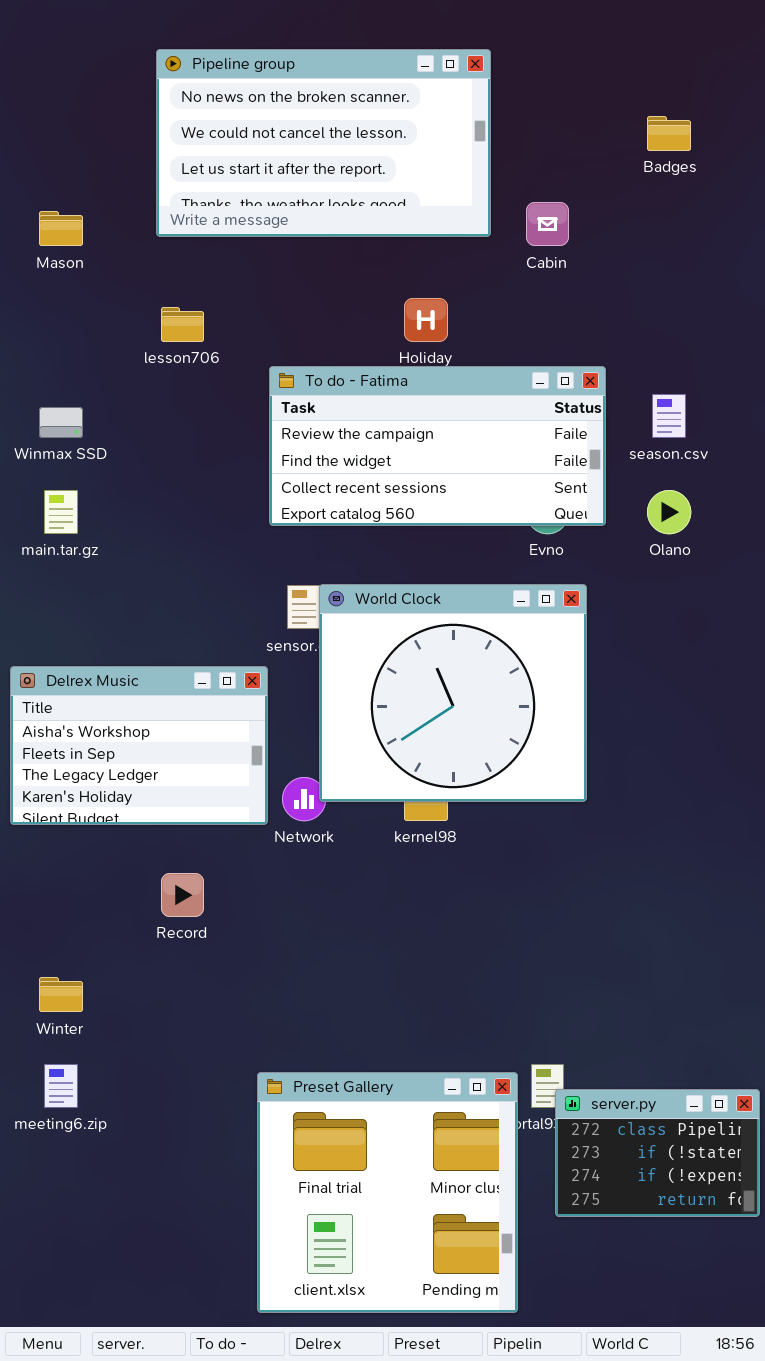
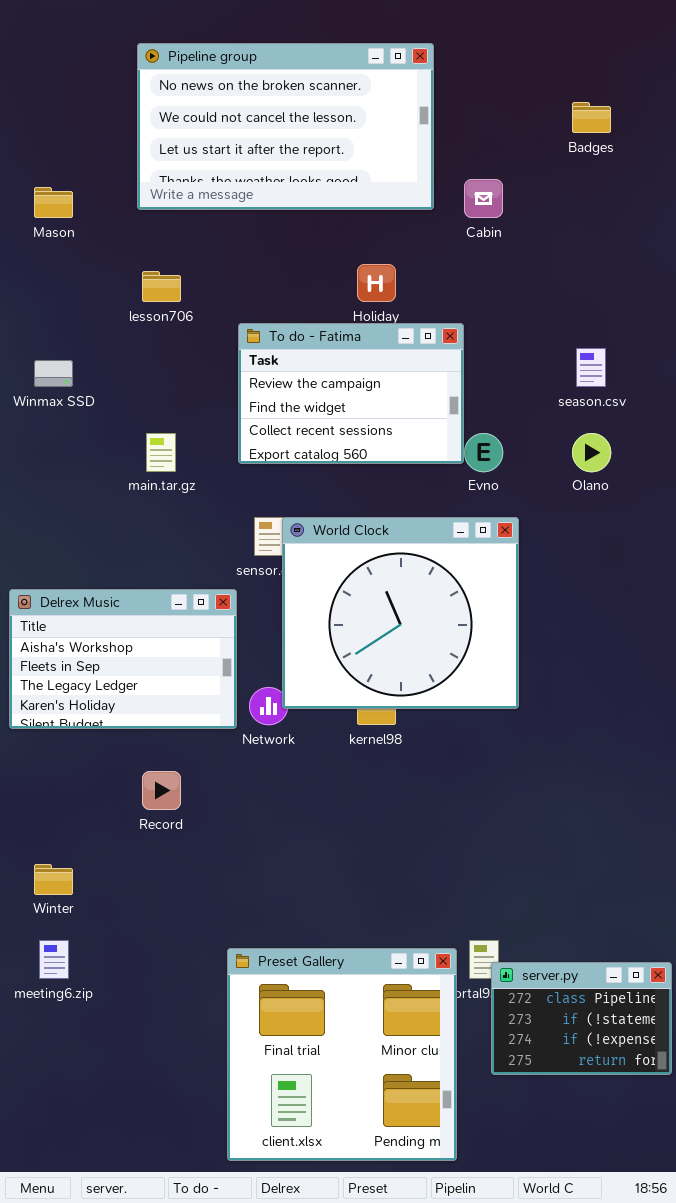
To do - Fatima: [269,366,606,526] -> [238,323,464,464], resized
main.tar.gz: [44,490,78,534] -> [146,433,176,472], moved

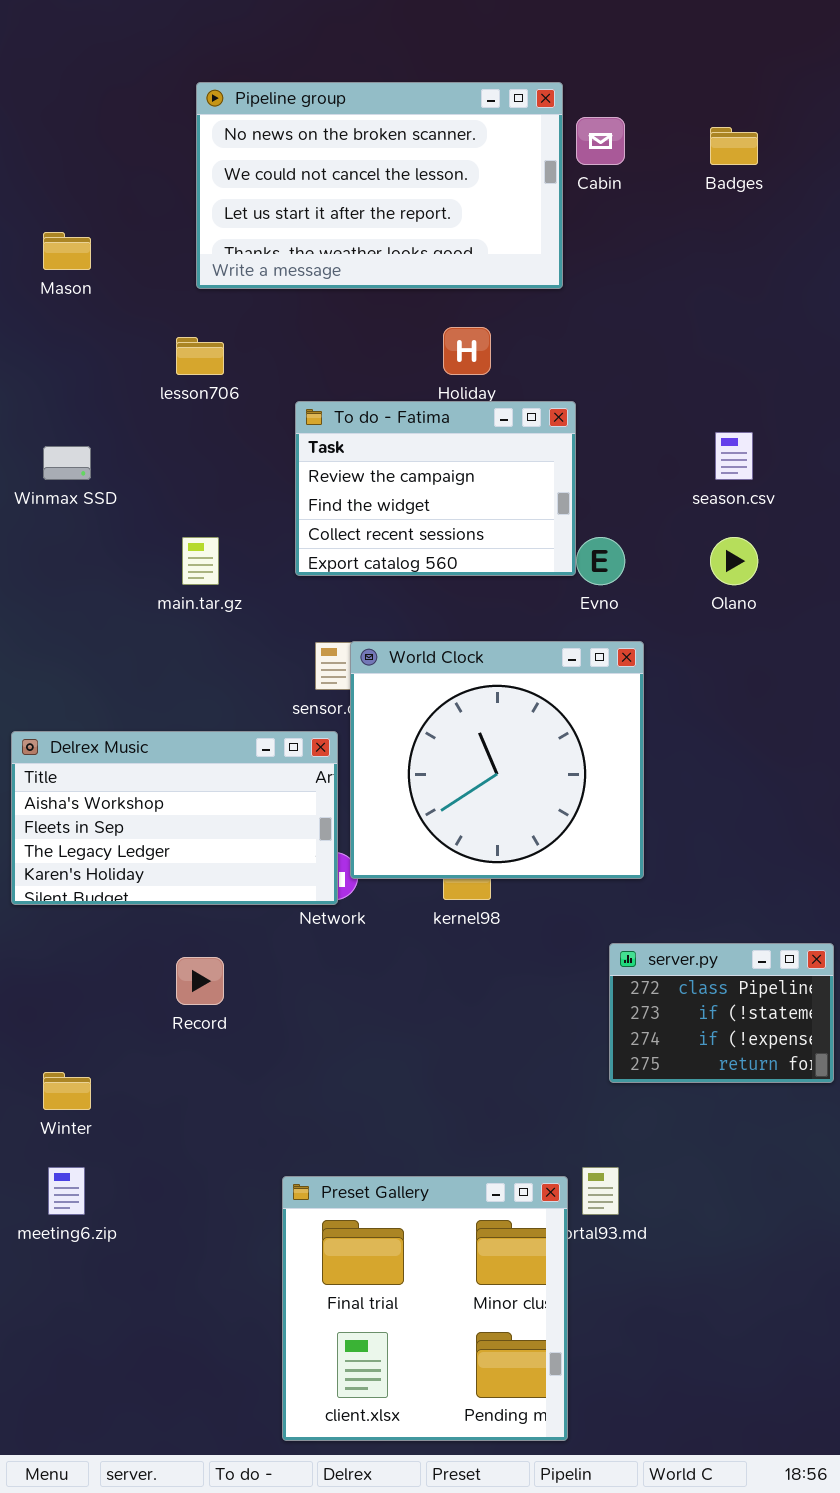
Pipeline group: [137,43,434,210] -> [196,82,563,289], moved
Cabin: [464,179,503,218] -> [576,117,625,165], moved
Delrex Music: [9,589,237,729] -> [11,731,338,905], resized
server.py: [491,962,672,1075] -> [609,943,834,1083], moved

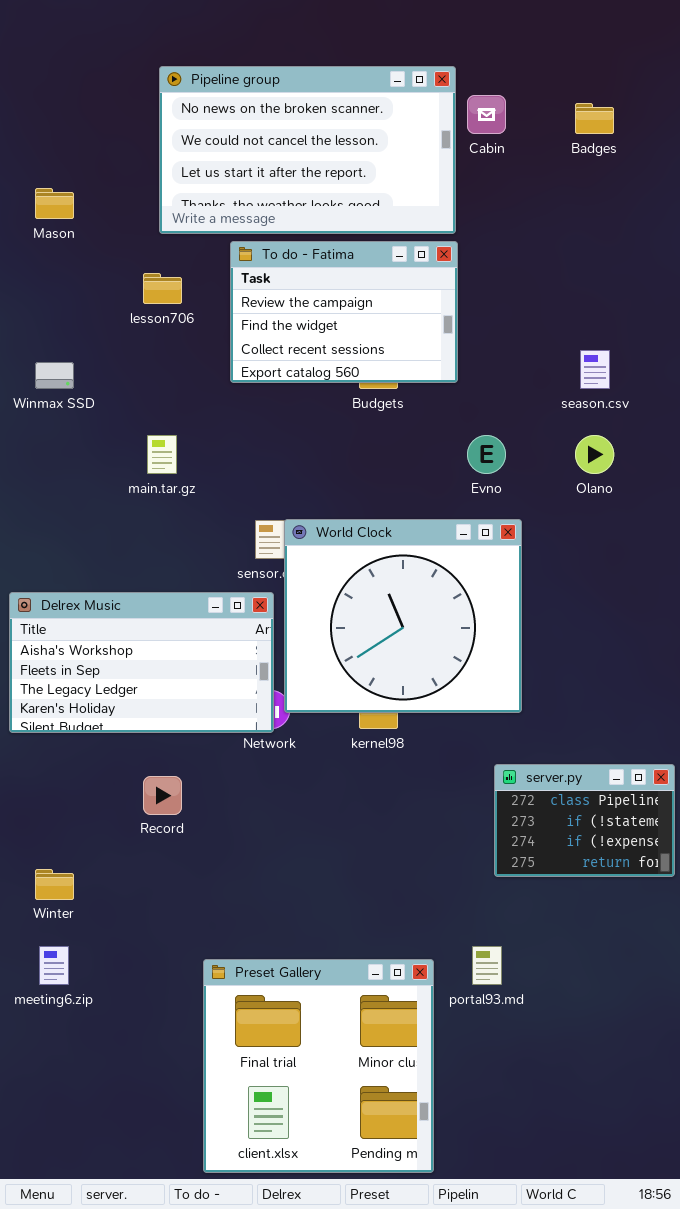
To do - Fatima: [295,401,576,576] -> [230,241,458,383], moved
Preset Gallery: [282,1176,568,1441] -> [203,959,434,1173], moved

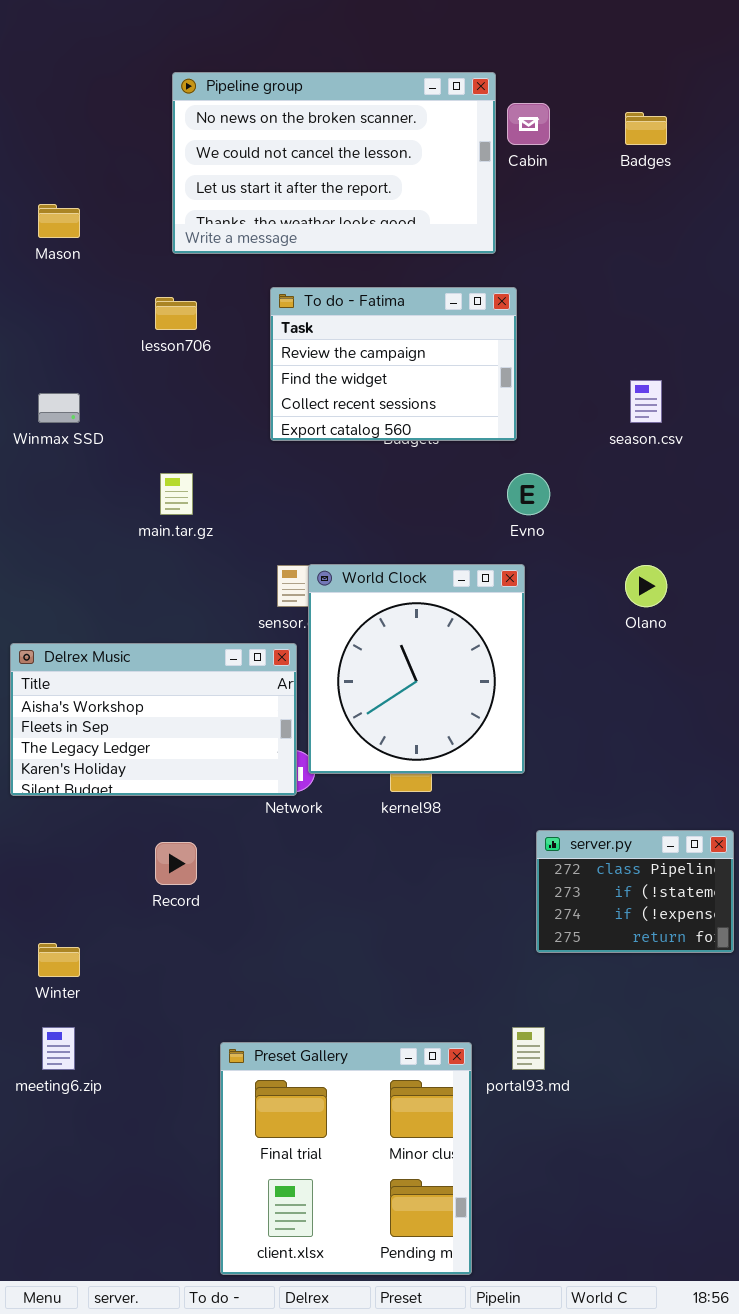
To do - Fatima: [230,241,458,383] -> [270,287,517,441], moved
Olano: [575,435,614,474] -> [625,565,667,607], moved
World Clock: [284,519,522,713] -> [308,564,525,774], resized

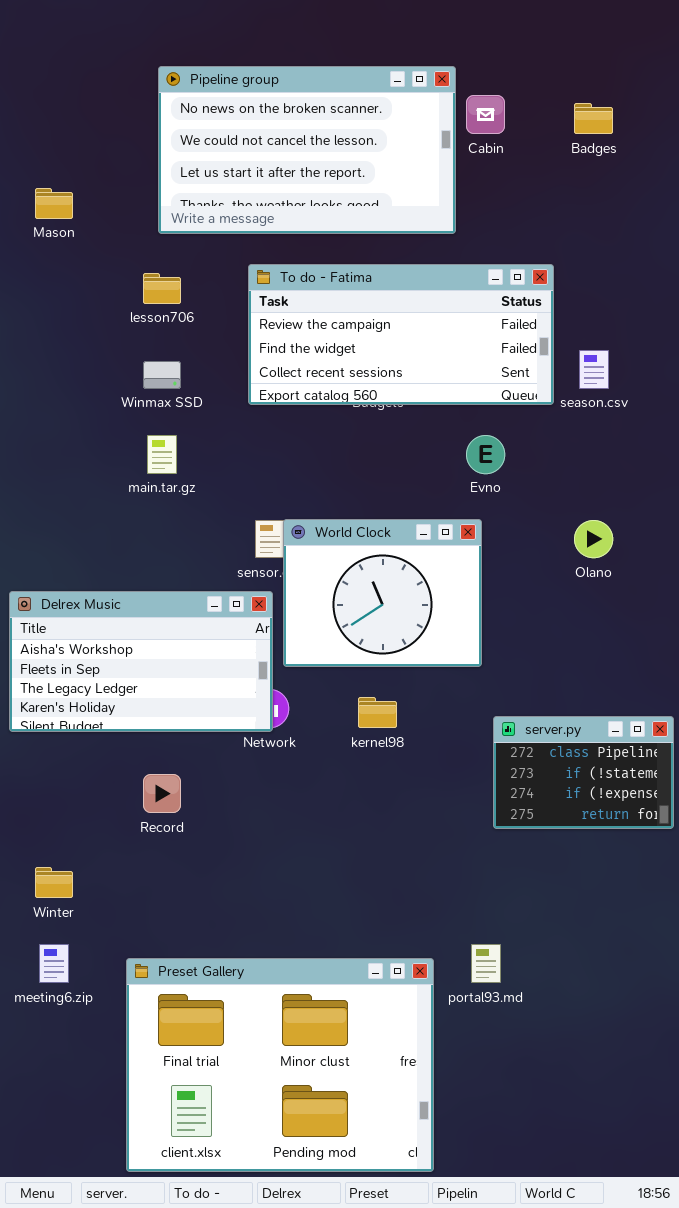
To do - Fatima: [270,287,517,441] -> [248,264,554,405], resized
Winmax SSD: [38,393,80,423] -> [143,361,181,389], moved
World Clock: [308,564,525,774] -> [283,519,482,667], resized
server.py: [536,830,734,953] -> [493,716,674,829], moved
Preset Gallery: [220,1042,472,1275] -> [126,958,434,1172], resized

